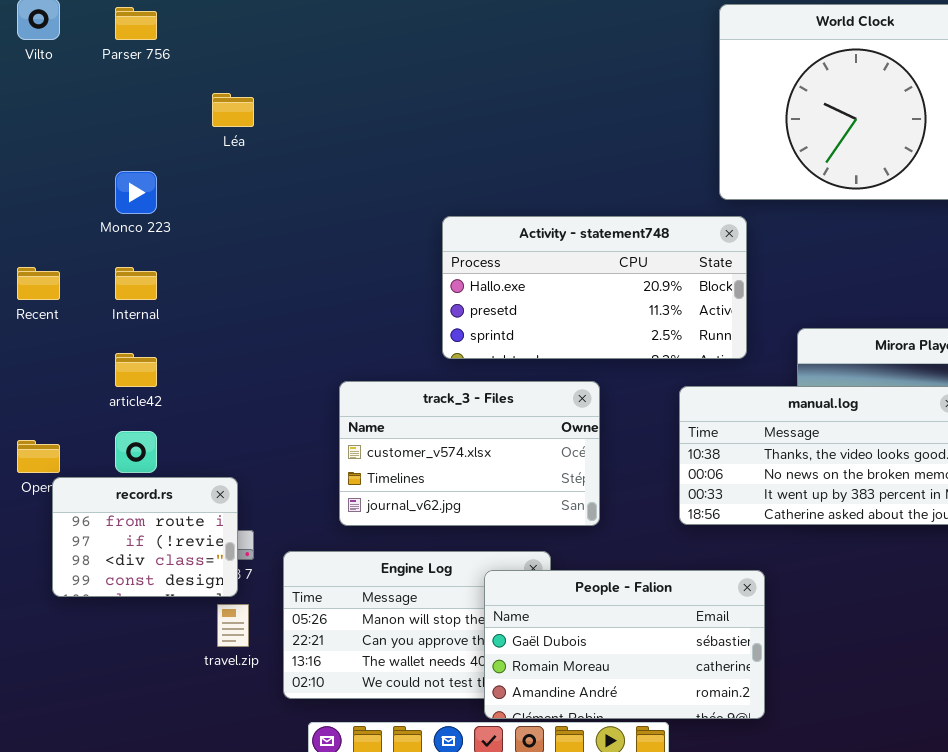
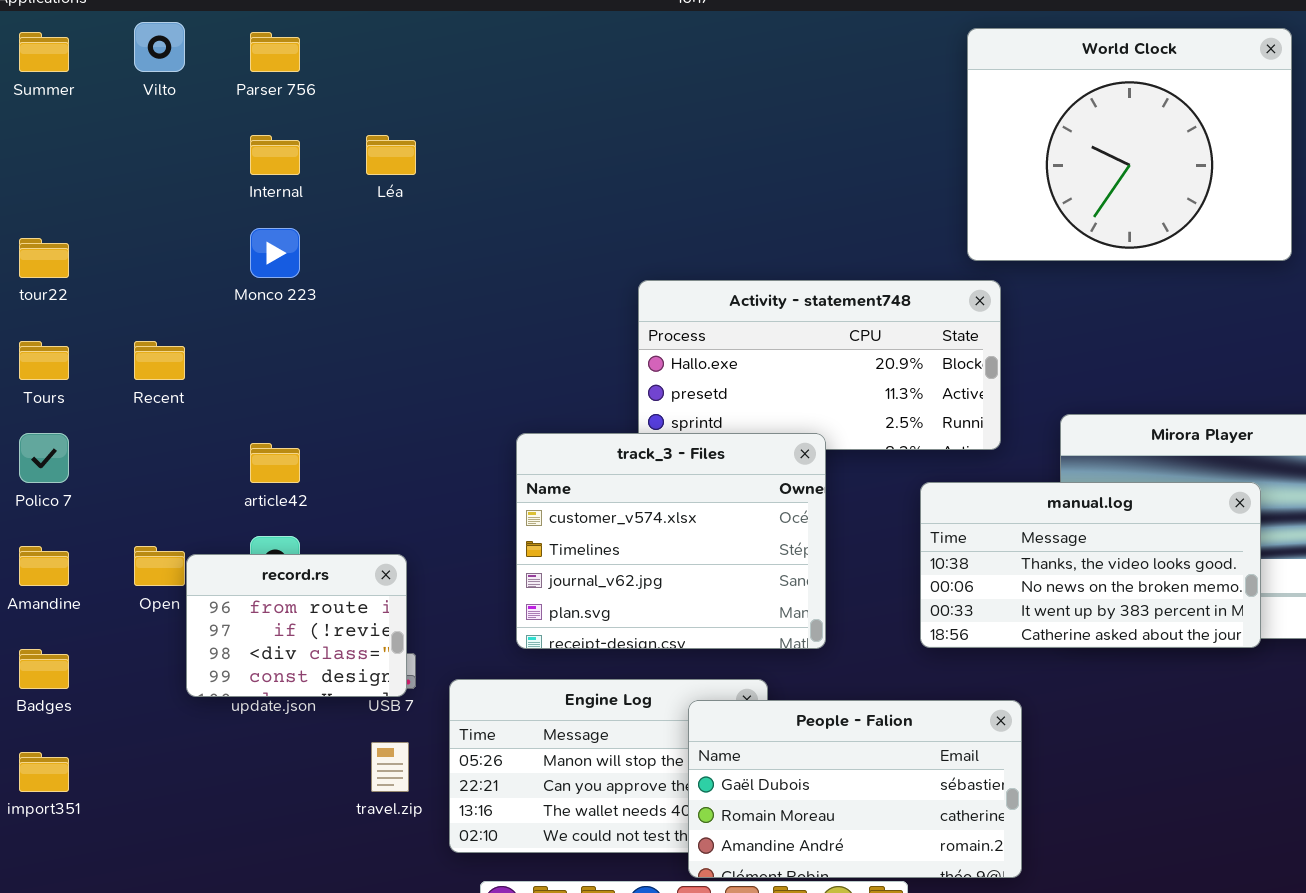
Internal: [115,267,157,300] -> [250,135,300,175], moved
track_3 - Files: [339,381,600,526] -> [516,433,826,649], resized
record.rs: [52,477,238,597] -> [186,554,407,697], moved

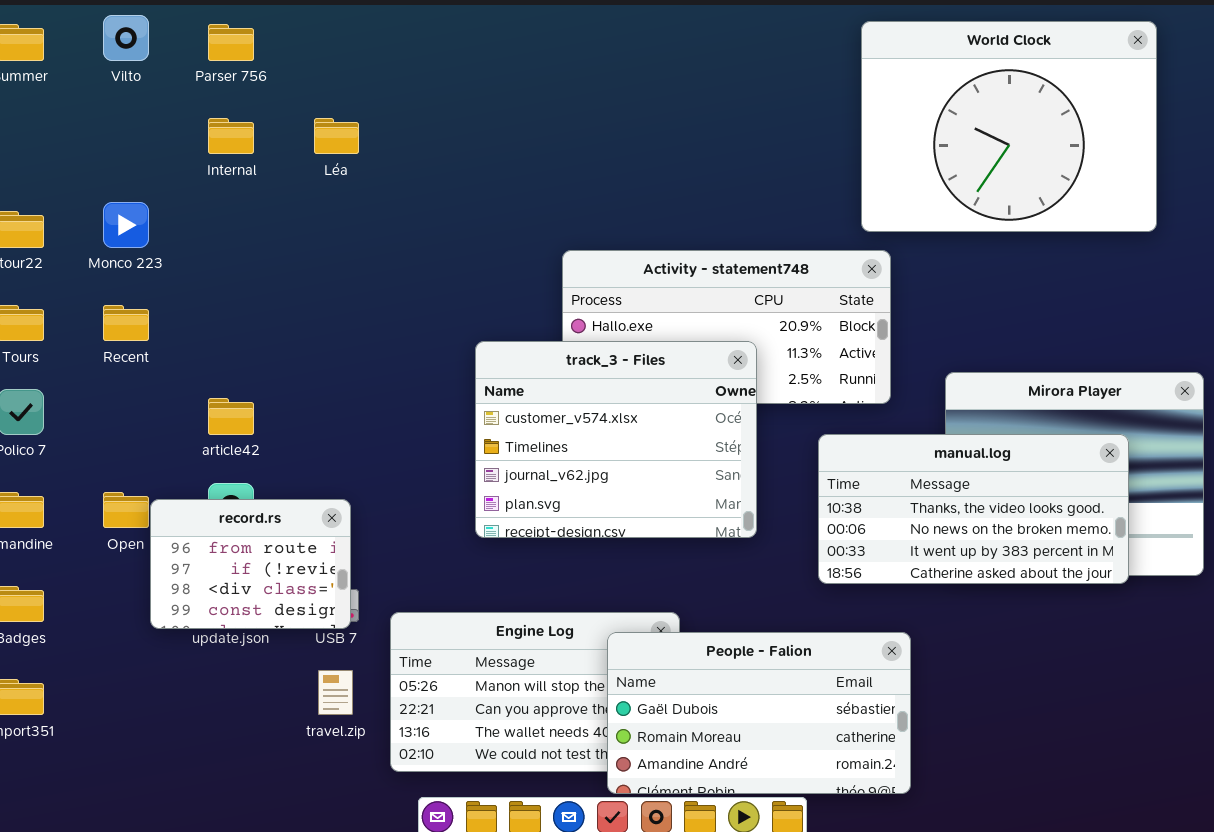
Monco 223: [250,228,300,278] -> [103,202,149,248], moved
track_3 - Files: [516,433,826,649] -> [475,341,757,538], moved

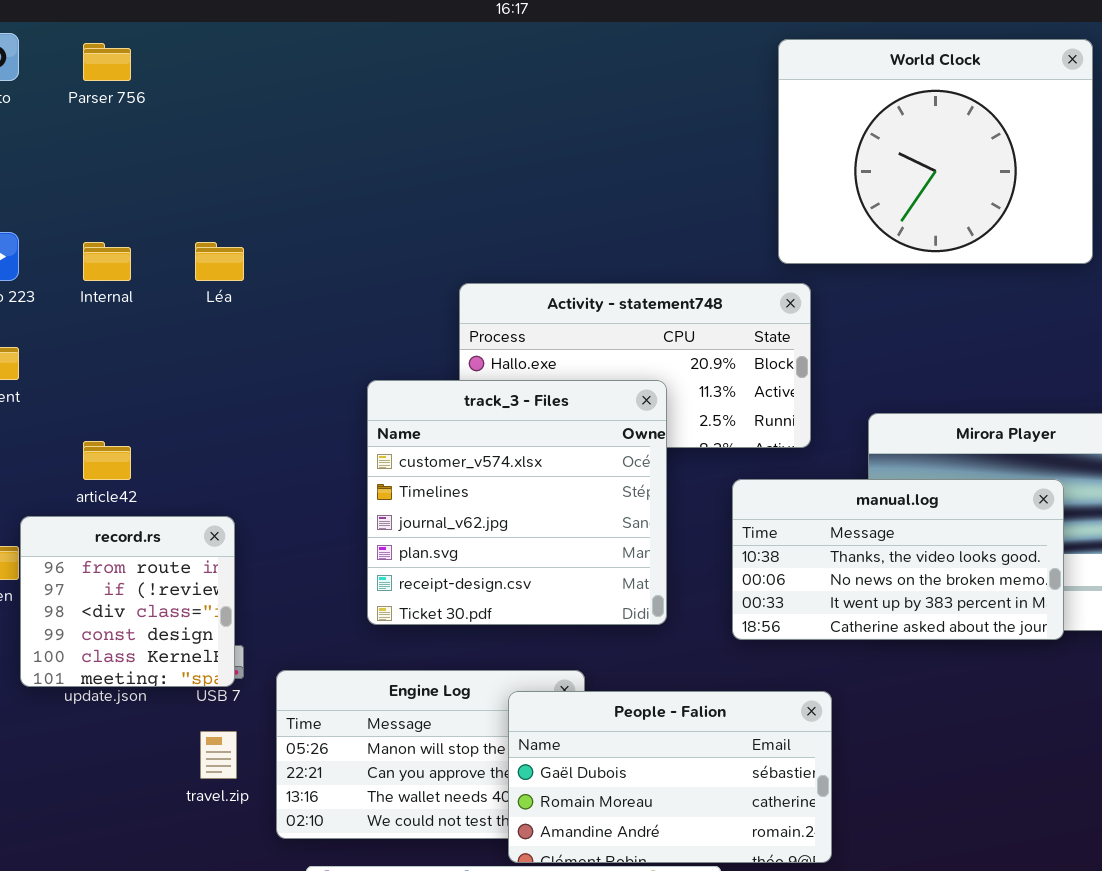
Internal: [208,118,254,154] -> [83,242,131,281], moved
Léa: [314,118,359,154] -> [195,242,244,281], moved
track_3 - Files: [475,341,757,538] -> [367,380,667,625], resized
record.rs: [150,499,351,629] -> [20,516,235,687], resized

